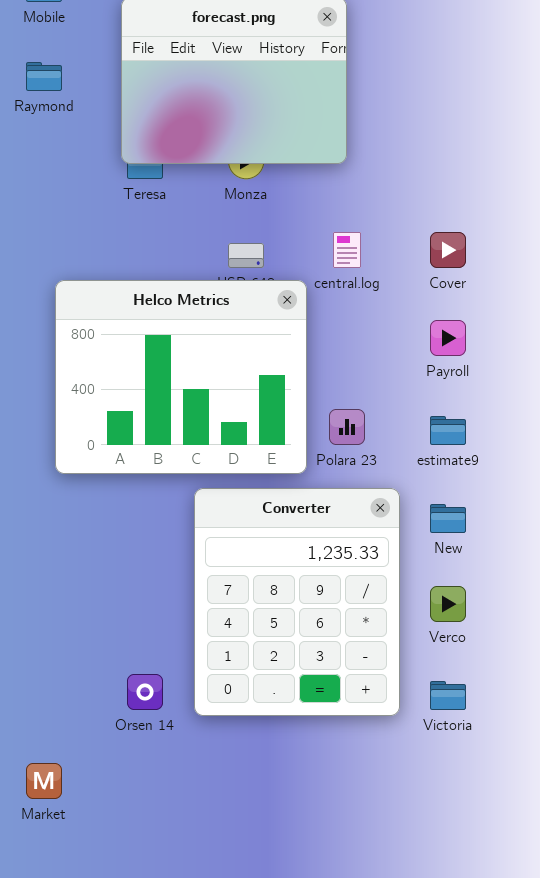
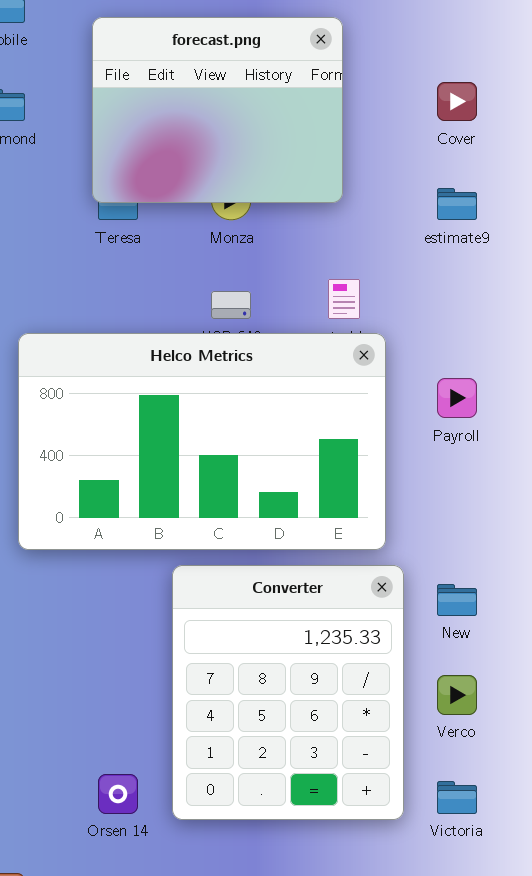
Cover: [430,232,466,268] -> [437,82,477,121], moved
Helco Metrics: [55,280,307,474] -> [18,333,386,550], resized
estimate9: [430,416,466,445] -> [437,188,477,220], moved

